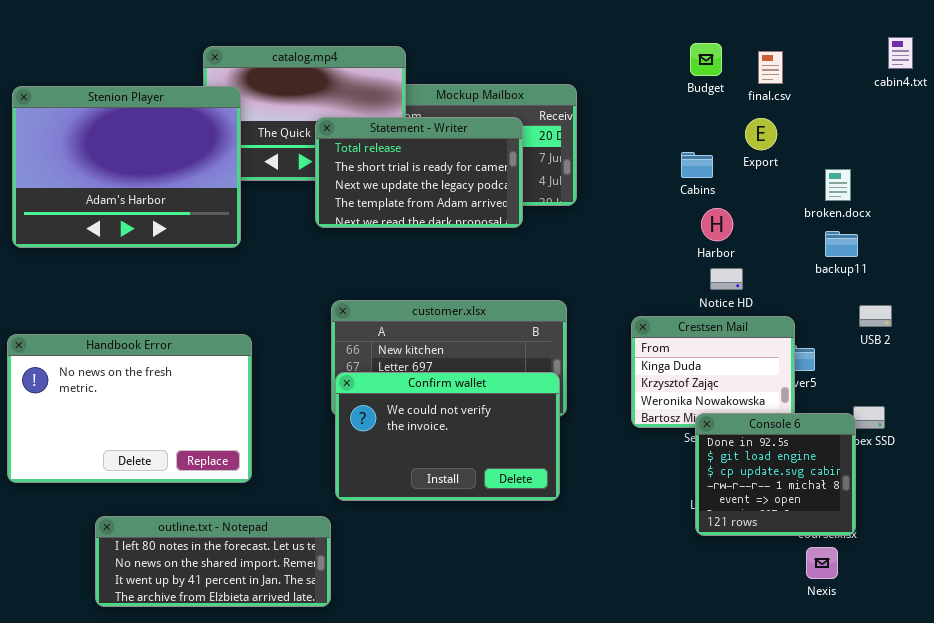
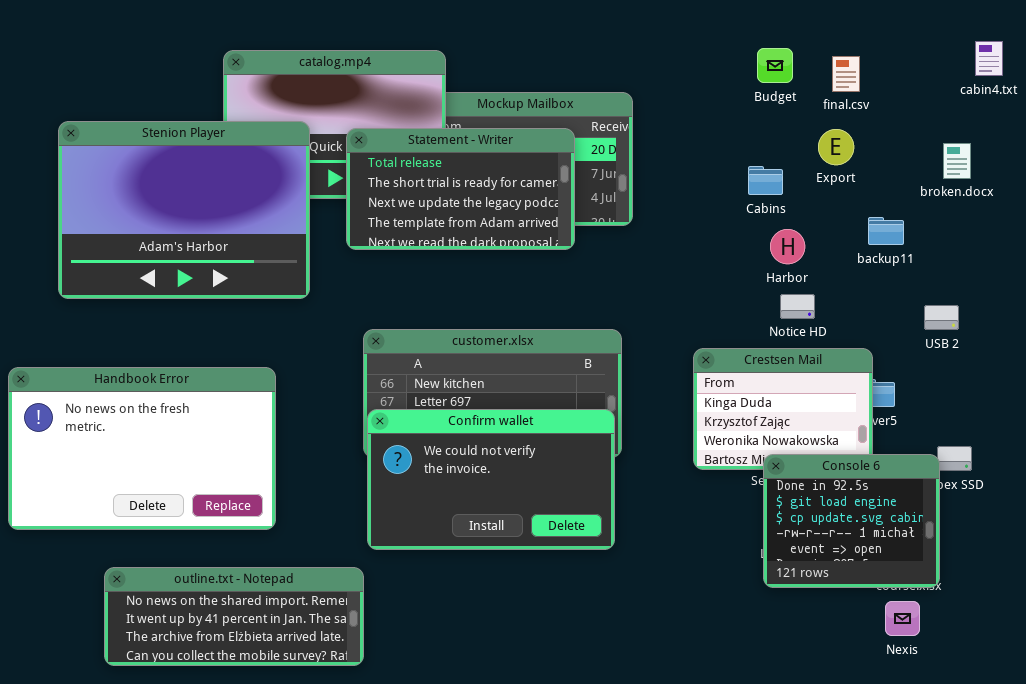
Stenion Player: [12,86,241,248] -> [58,121,310,299], moved
broken.docx: [825,169,851,201] -> [943,143,971,179], moved
backup11: [825,231,858,257] -> [868,217,904,245], moved
USB 2: [859,305,892,327] -> [924,305,959,330], moved
outline.txt - Notepad: [95,516,331,607] -> [104,567,364,666], scrolled down 1 row

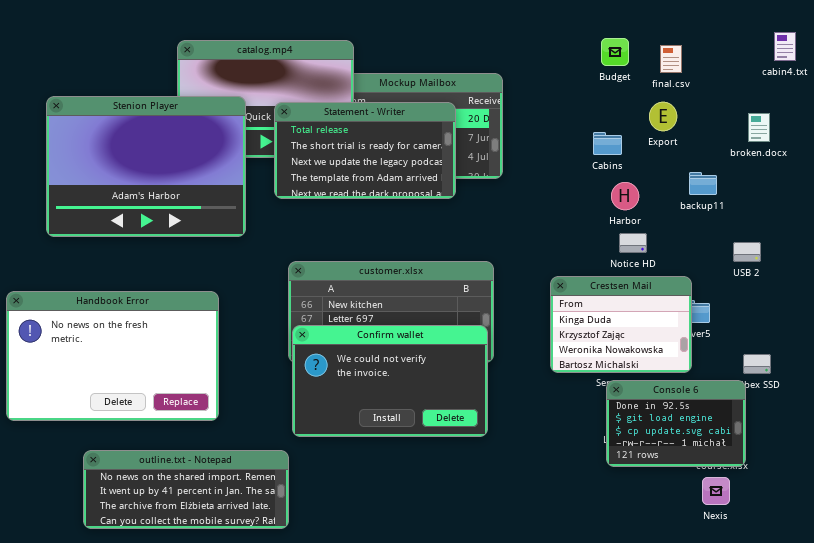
Console 6: [763,454,940,588] -> [606,380,746,467], resized

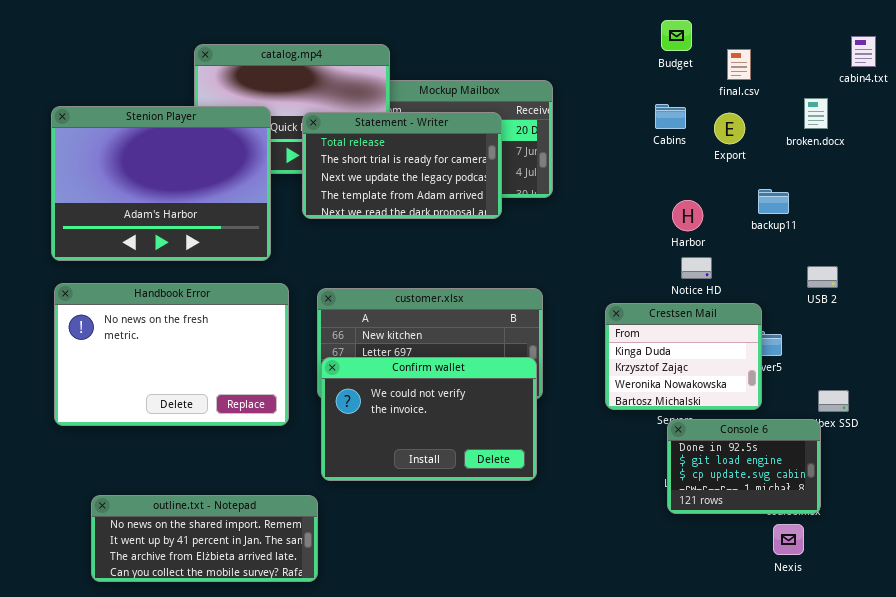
Budget: [601,38,629,66] -> [661,20,692,51], moved
broken.docx: [748,113,770,142] -> [804,98,828,129], moved
Cabins: [593,132,622,155] -> [655,104,686,129], moved
Handbook Error: [6,291,219,421] -> [54,283,289,426], moved

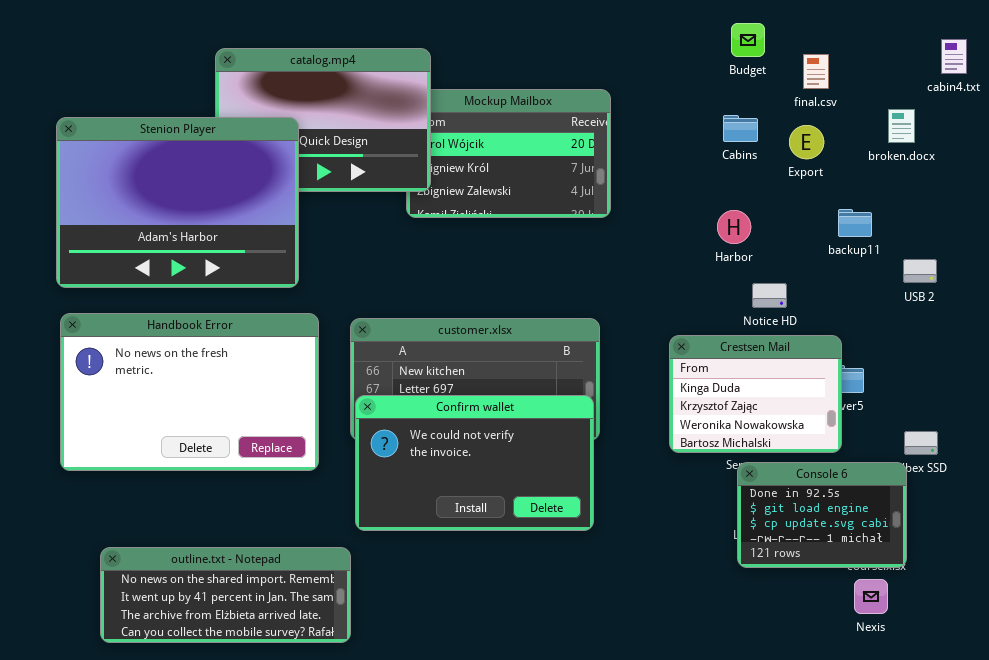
Statement - Writer: [302,112,502,219] -> none, closed
Harbor: [672,200,703,231] -> [717,210,751,244], moved
USB 2: [807,266,838,288] -> [903,259,937,283], moved

